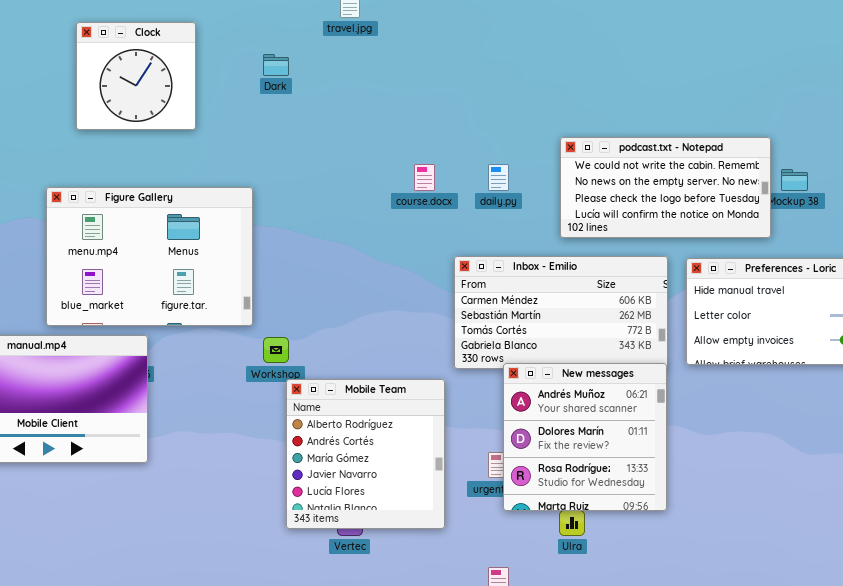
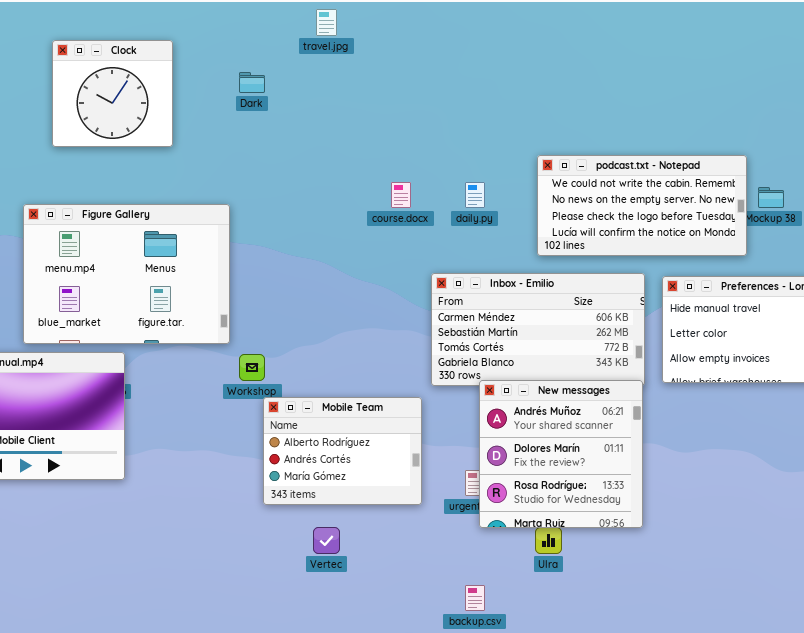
Mobile Team: [286,379,445,529] -> [263,397,422,505], resized

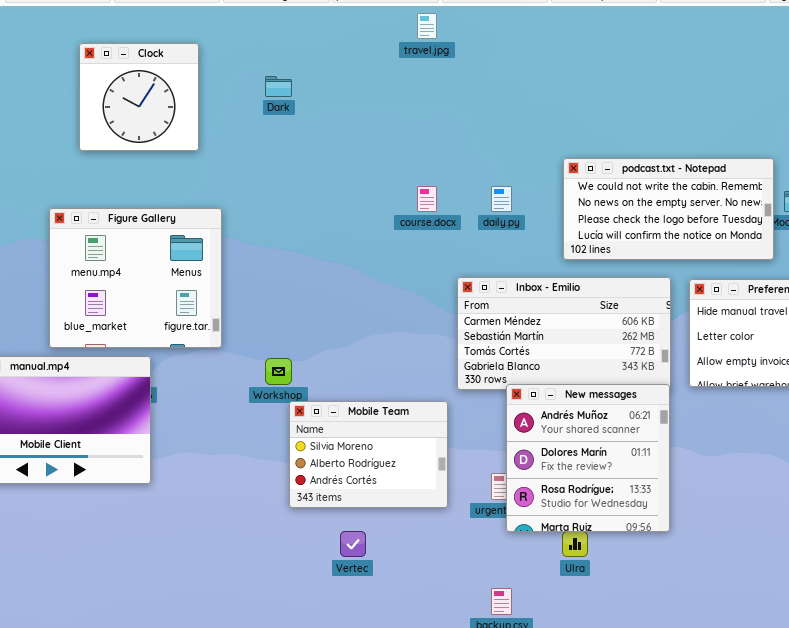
travel.jpg: [316,9,337,36] -> [417,13,437,39], moved
Figure Gallery: [23,204,230,344] -> [49,208,222,348], resized
Mobile Team: [263,397,422,505] -> [289,401,448,508], scrolled up 1 row

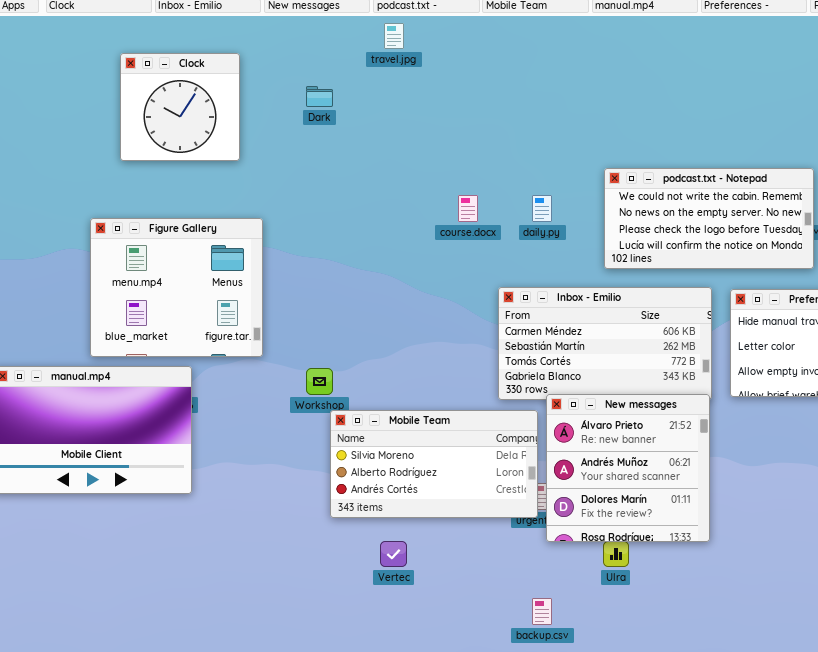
travel.jpg: [417,13,437,39] -> [384,23,404,49], moved
New messages: [506,384,670,532] -> [546,394,710,542], scrolled up 1 row
Mobile Team: [289,401,448,508] -> [330,410,538,518], resized

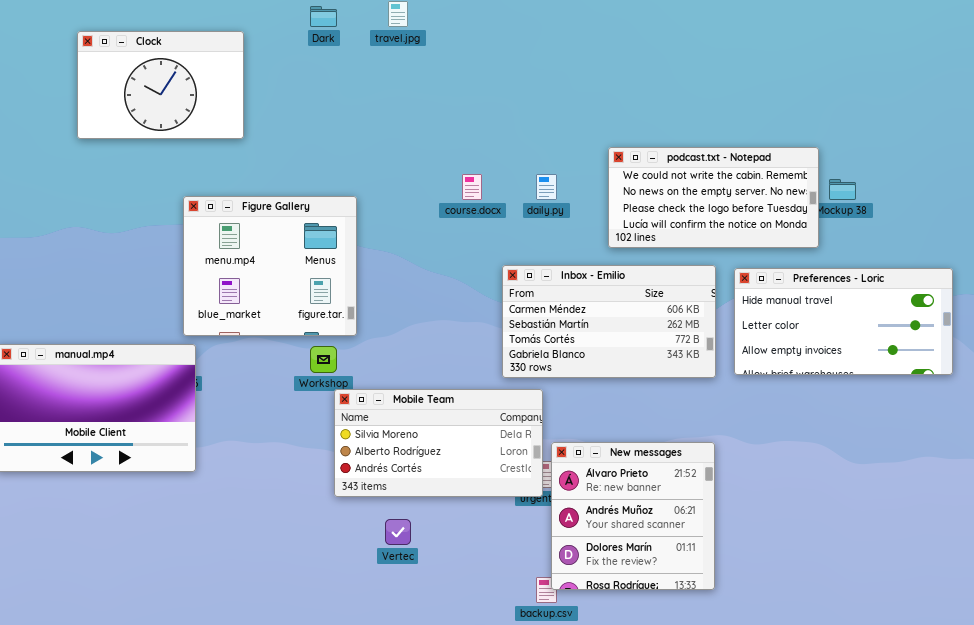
Clock: [120,53,240,161] -> [77,31,244,139], resized
Dark: [306,86,333,107] -> [310,6,337,27], moved
Figure Gallery: [90,218,263,357] -> [183,196,357,336], moved
New messages: [546,394,710,542] -> [551,442,715,590], moved

